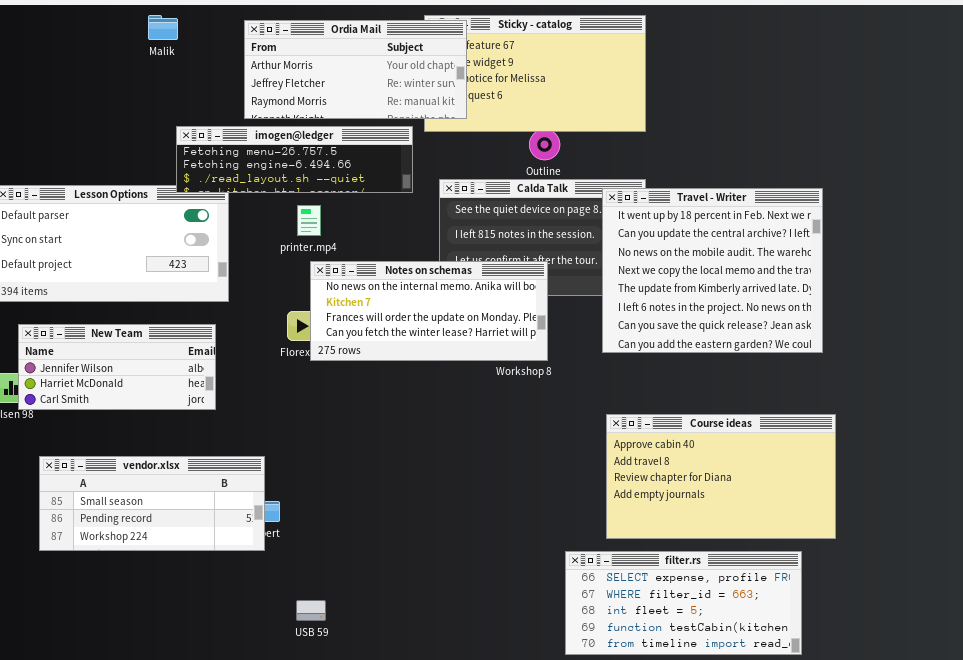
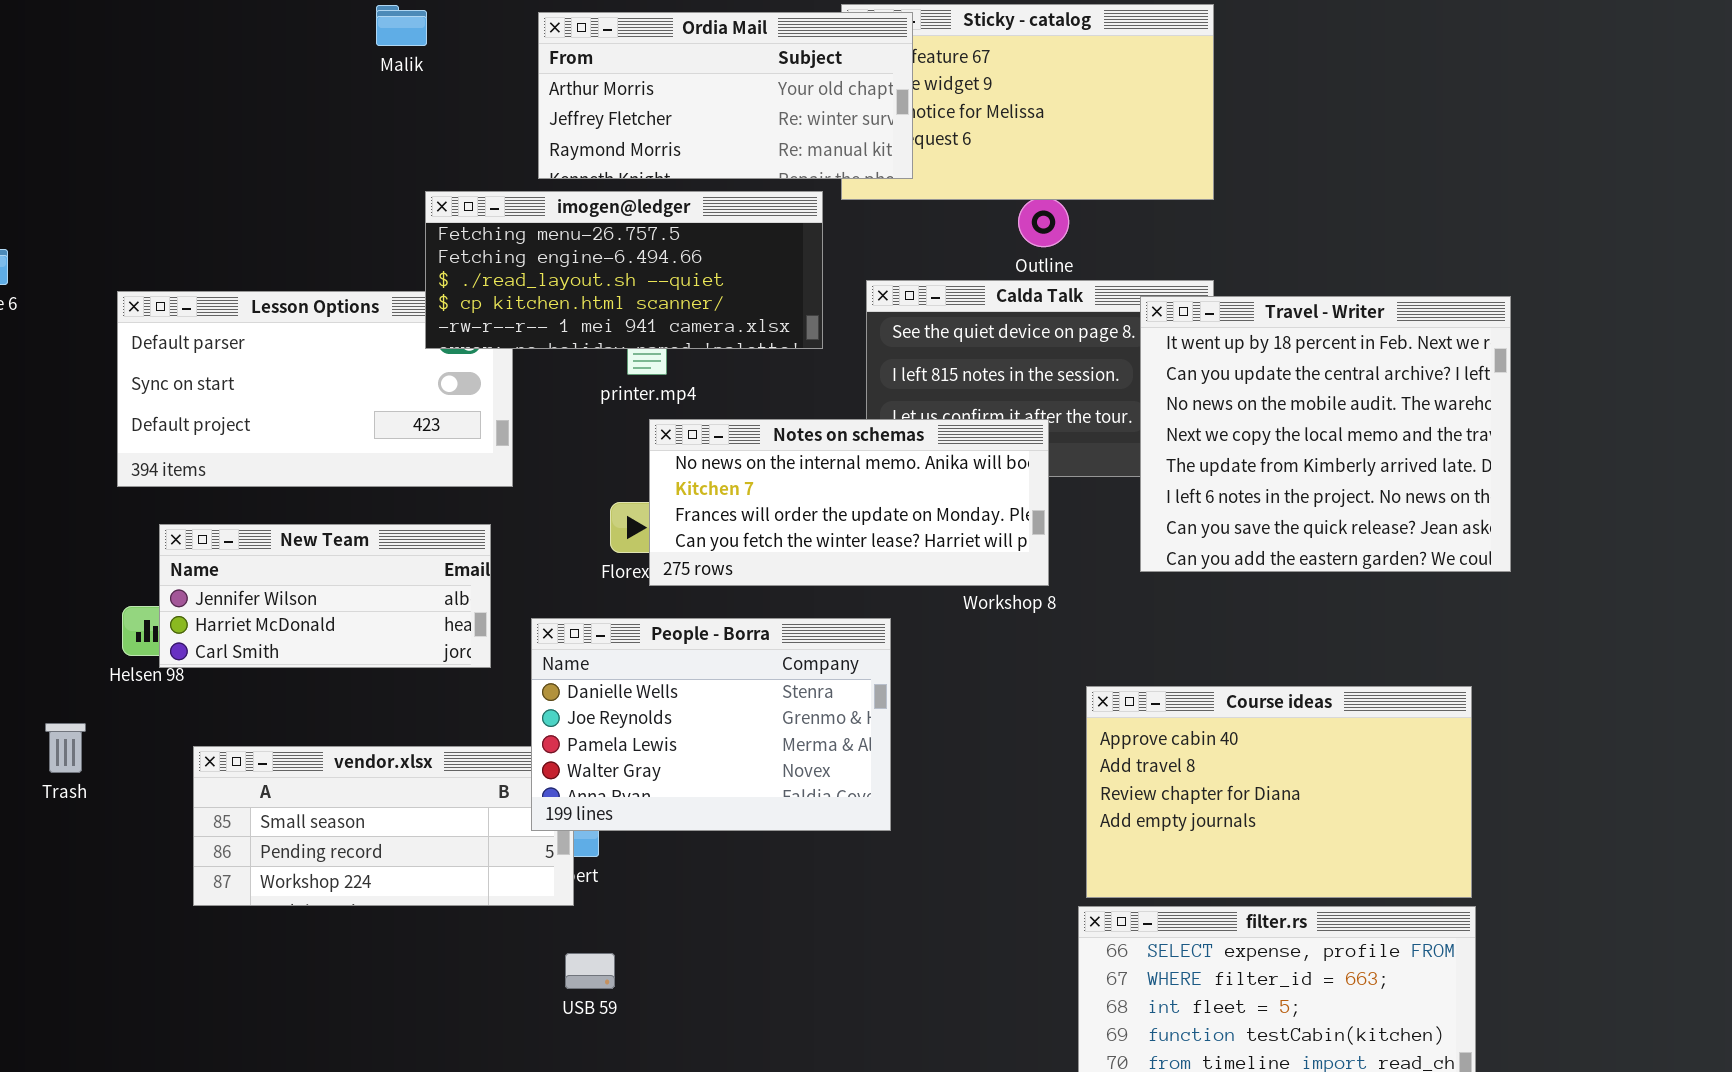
imogen@ledger: [176,126,413,193] -> [425,191,823,349], resized
People - Borra: none -> [531,618,891,831], opened
Course ideas: [606,414,836,539] -> [1086,686,1472,898], moved
USB 59: [296,600,326,621] -> [565,953,615,989], moved

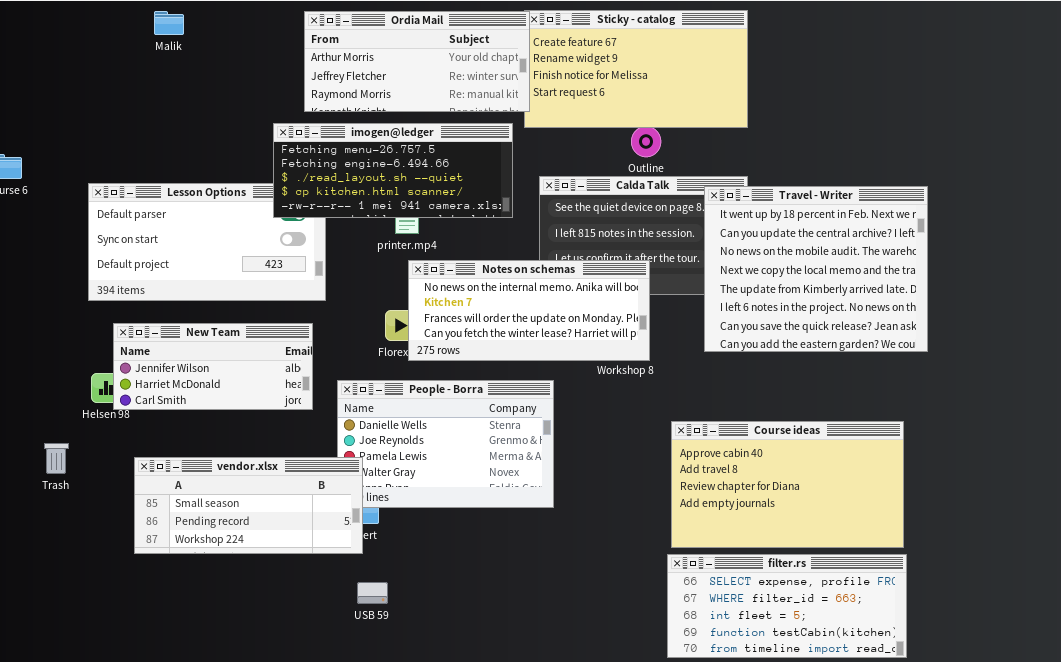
Malik: [376,5,427,46] -> [154,11,184,35], moved
Ordia Mail: [538,12,913,179] -> [304,11,530,112], moved
vendor.xlsx: [193,746,574,906] -> [134,457,363,554], raised

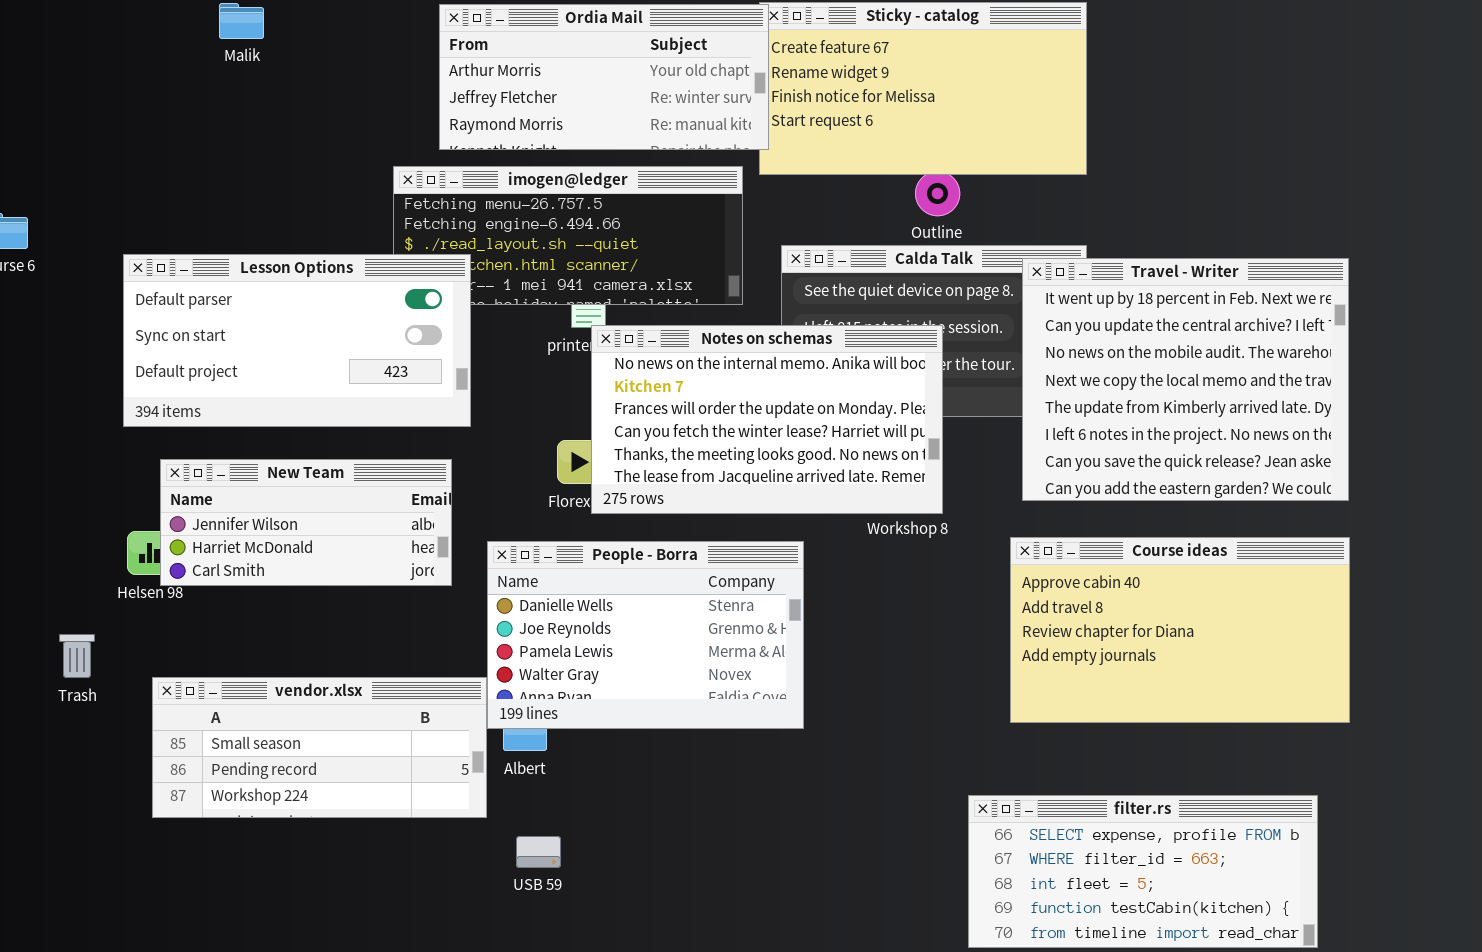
Lesson Options: [88,183,326,301] -> [123,254,471,427], raised
Notes on schemas: [408,260,650,361] -> [591,325,943,514], resized
Course ideas: [671,421,904,548] -> [1010,537,1350,723], moved
vendor.xlsx: [134,457,363,554] -> [152,677,487,818], moved

